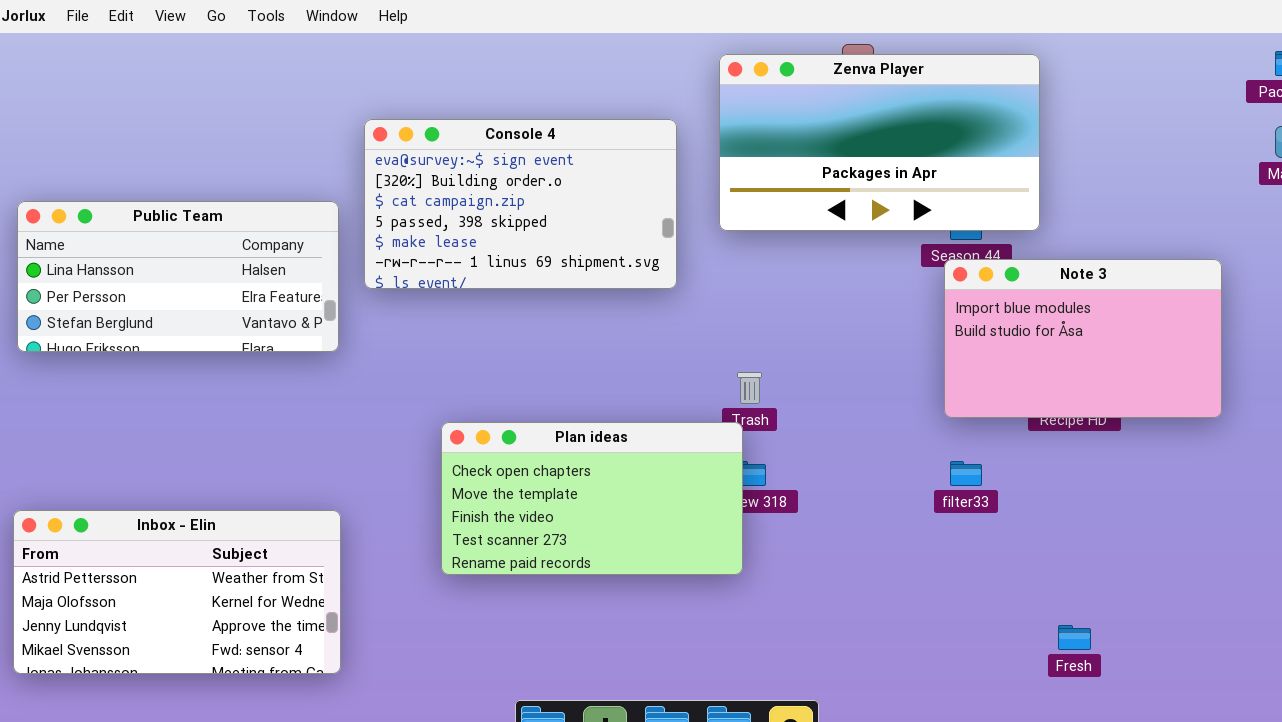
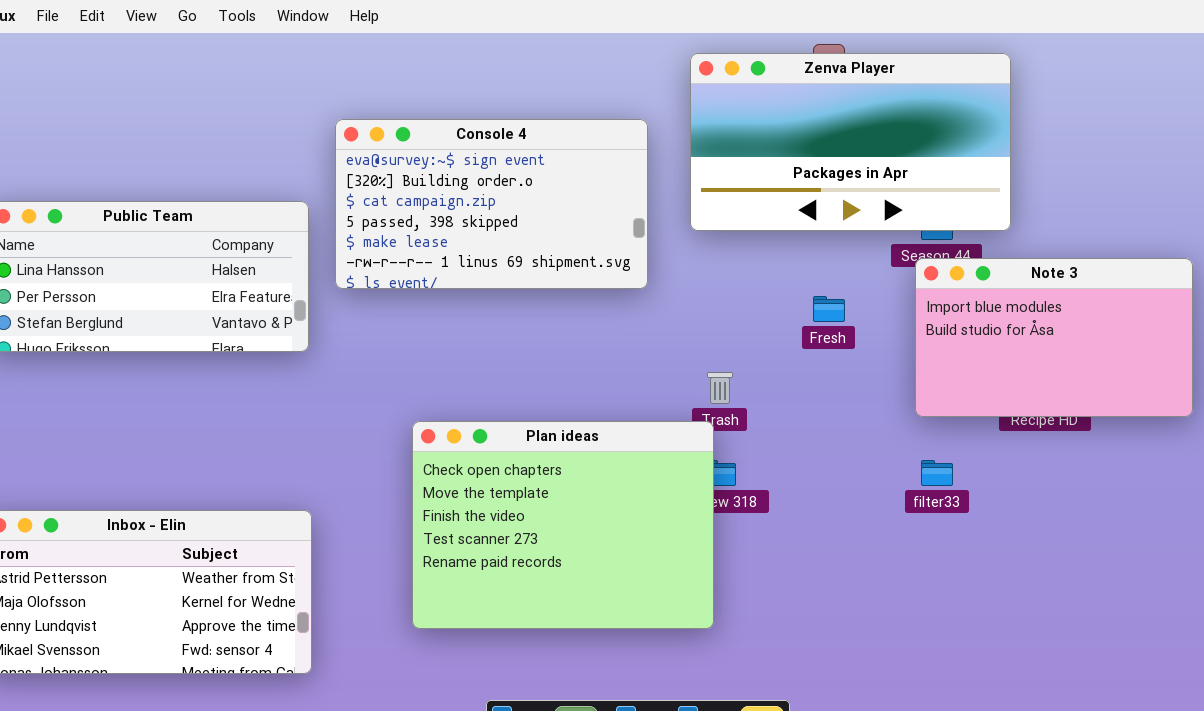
Plan ideas: [441,422,743,575] -> [412,421,714,629], resized
Fresh: [1058,625,1091,650] -> [813,296,845,322], moved

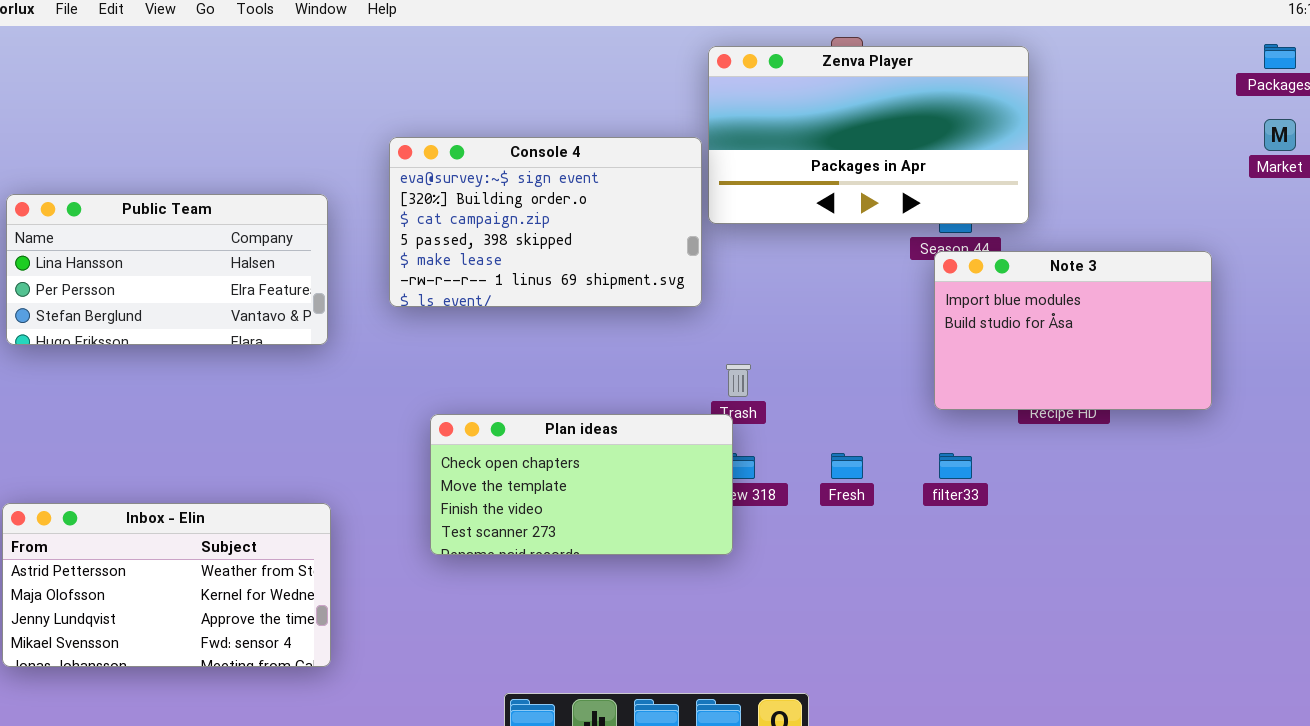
Console 4: [335,119,648,289] -> [389,137,702,307], moved
Fresh: [813,296,845,322] -> [831,453,863,479], moved
Plan ideas: [412,421,714,629] -> [430,414,733,555], resized

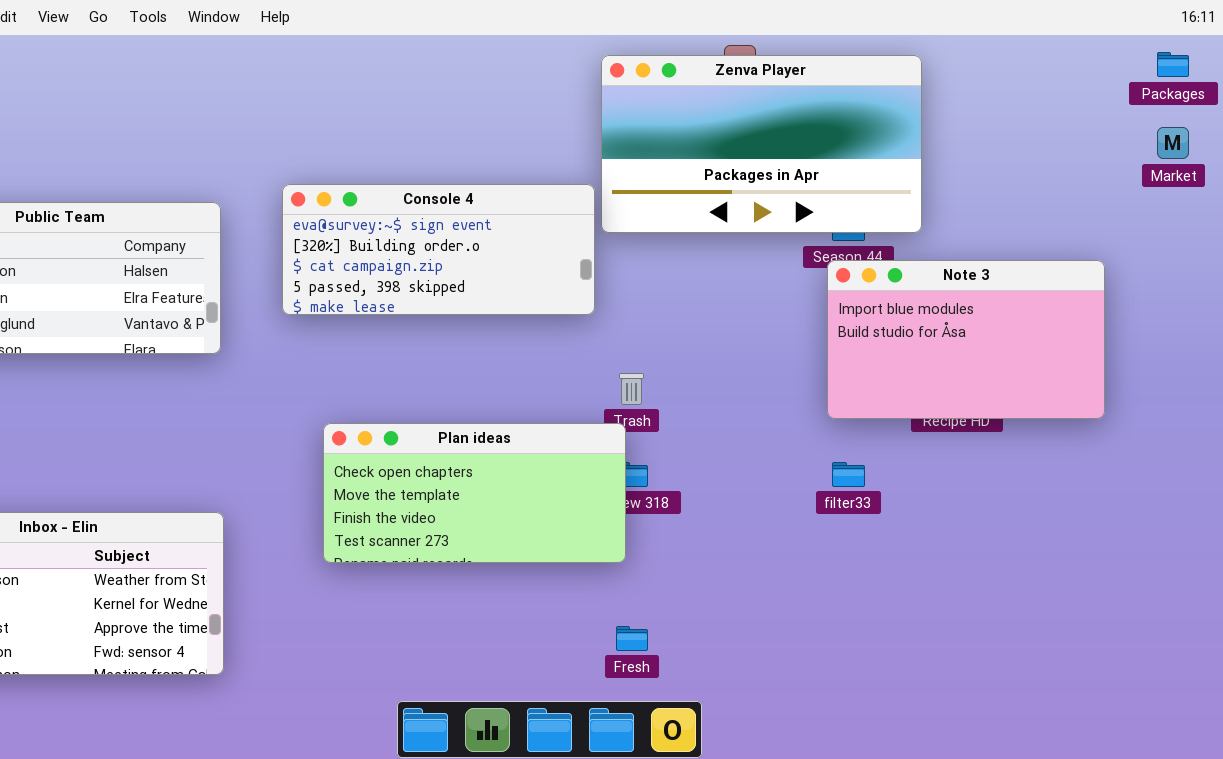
Console 4: [389,137,702,307] -> [282,184,595,315], resized
Fresh: [831,453,863,479] -> [616,626,648,651], moved

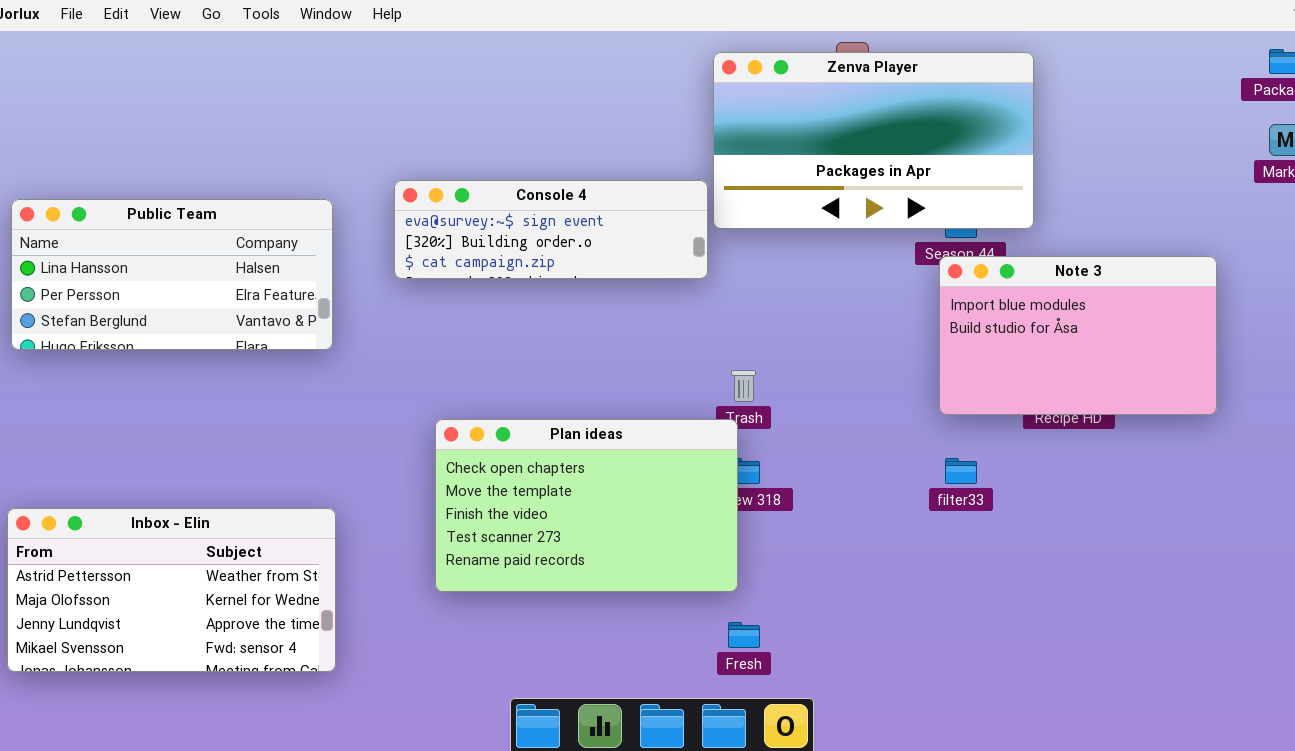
Console 4: [282,184,595,315] -> [394,180,708,279], resized
Plan ideas: [323,423,626,563] -> [435,419,738,592], resized

